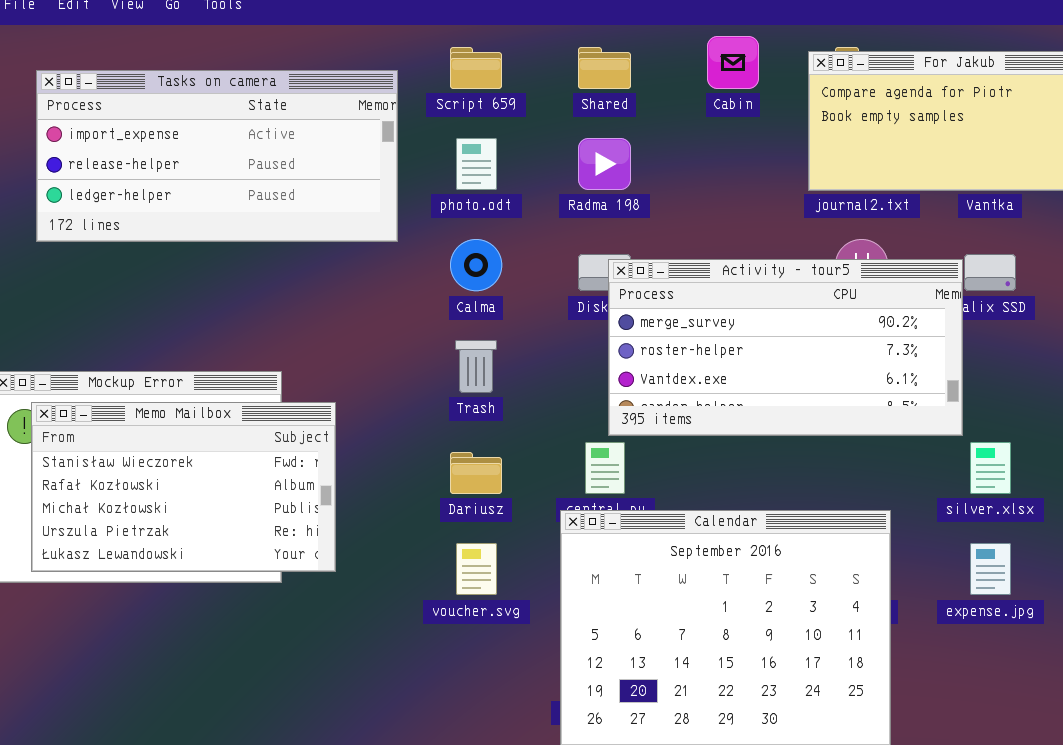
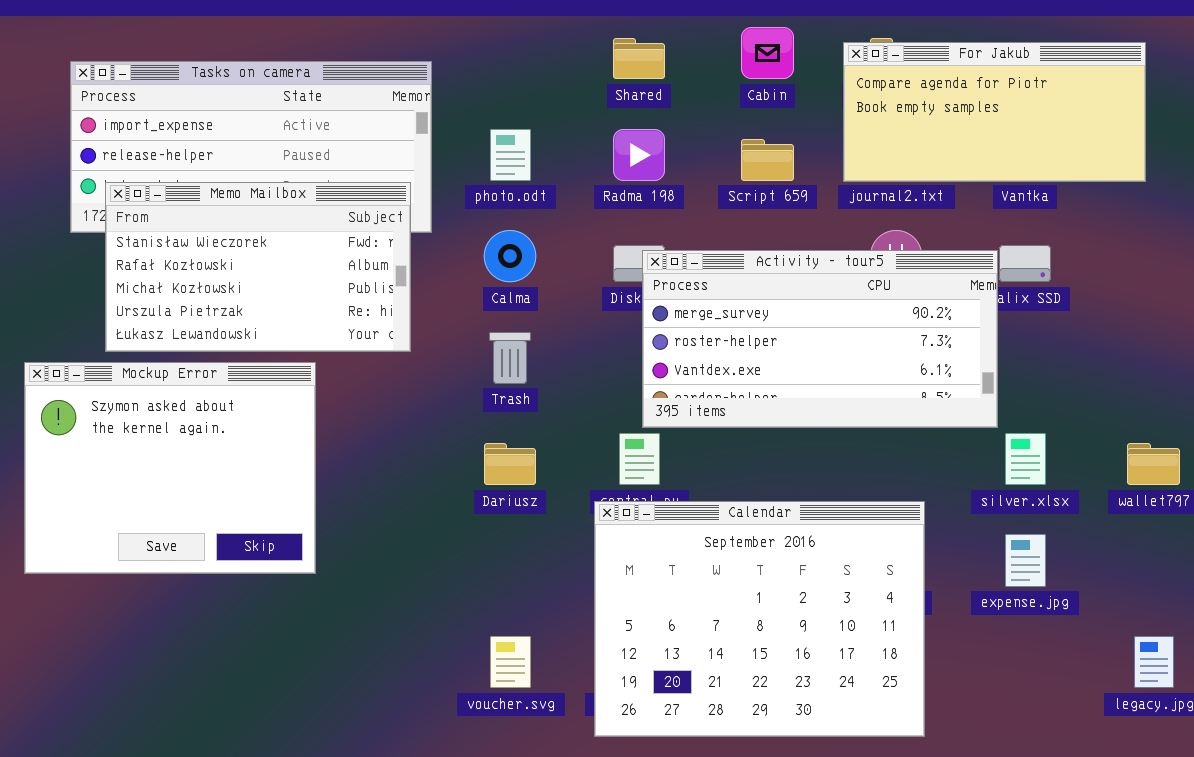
Script 659: [450,47,502,89] -> [741,139,794,181], moved
Memo Mailbox: [31,402,336,572] -> [105,182,411,352], moved
voucher.svg: [456,543,497,595] -> [490,636,531,688], moved

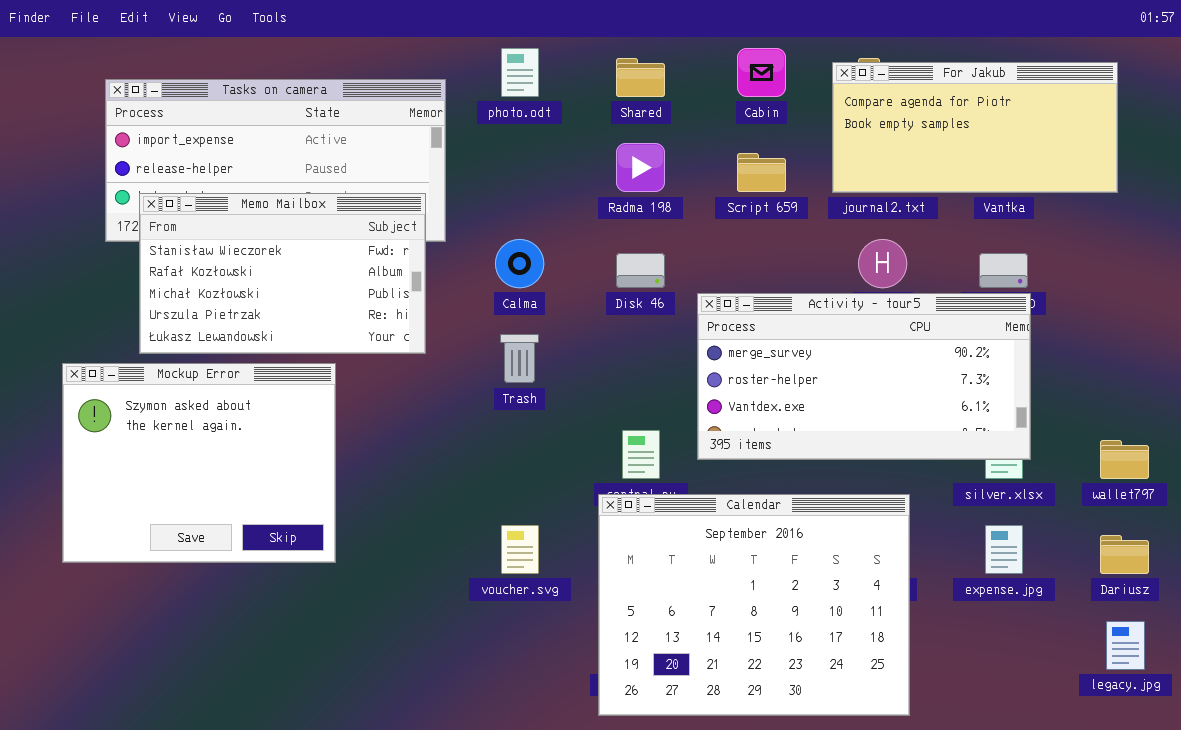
photo.odt: [490,129,531,181] -> [501,48,539,97], moved
Activity - tour5: [642,250,998,428] -> [697,293,1031,460], moved
Dariusz: [484,443,536,485] -> [1100,535,1149,574], moved
voucher.svg: [490,636,531,688] -> [501,525,539,574], moved

